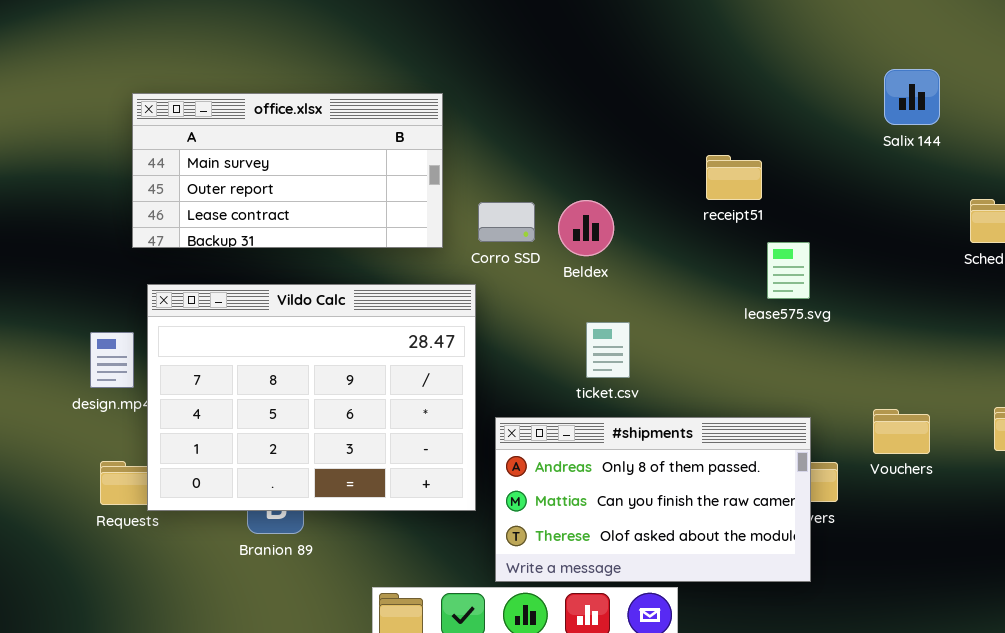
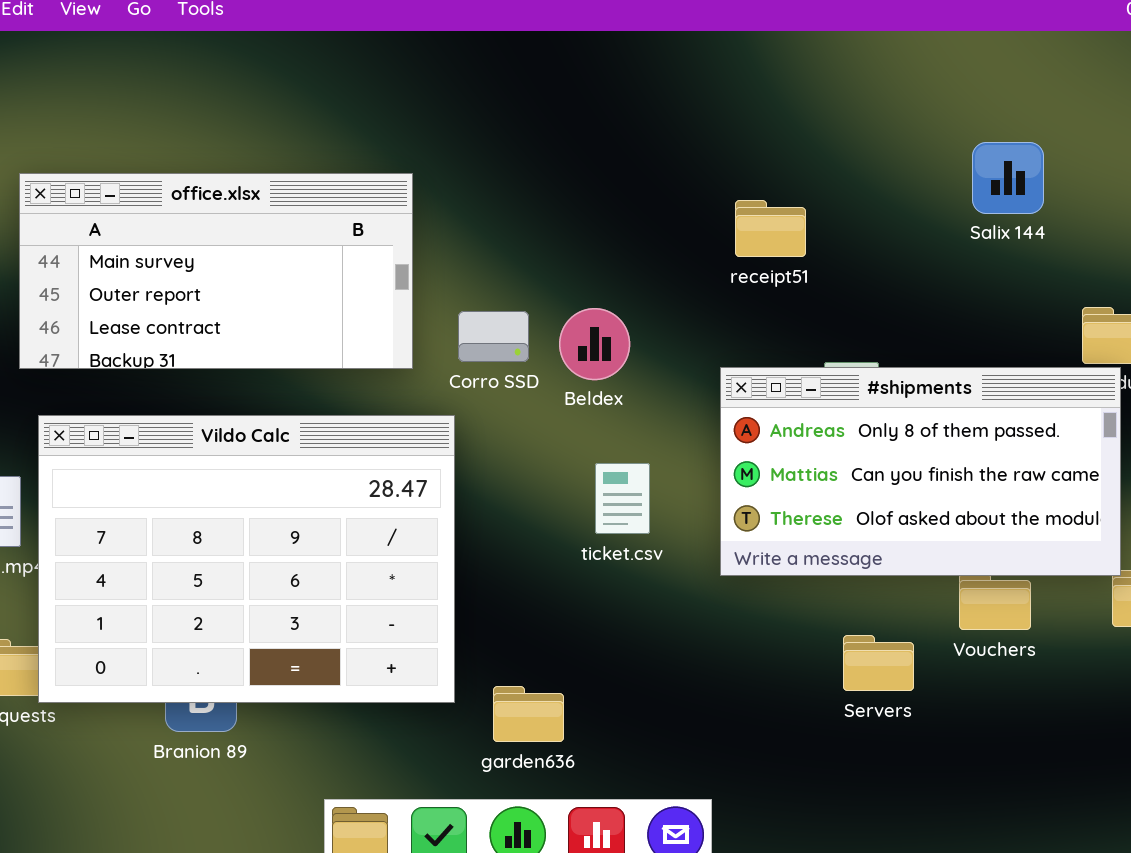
receipt51: [706,155,762,200] -> [735,200,806,257], moved
#shipments: [495,417,811,582] -> [720,367,1121,576], moved

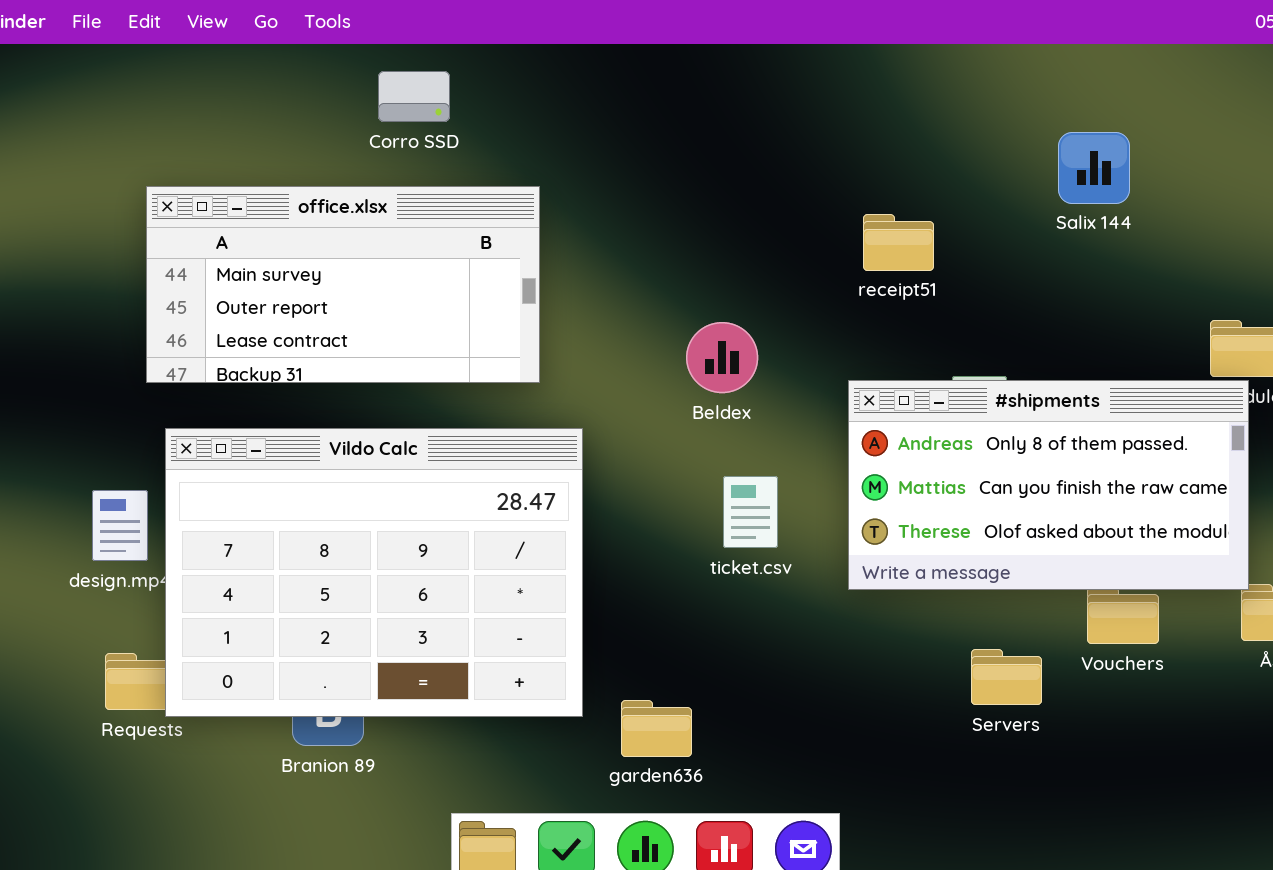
Salix 144: [972,142,1044,214] -> [1058,132,1130,204], moved
Corro SSD: [458,311,529,362] -> [378,71,450,122], moved

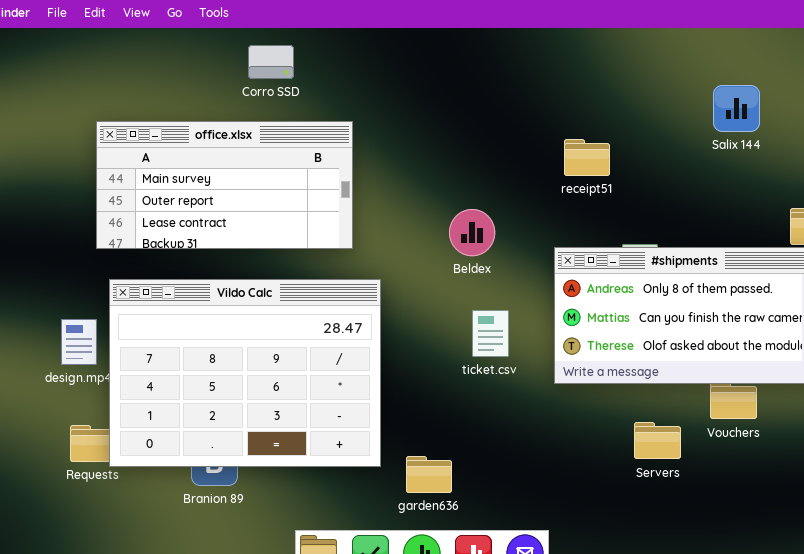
Salix 144: [1058,132,1130,204] -> [713,85,760,132], moved

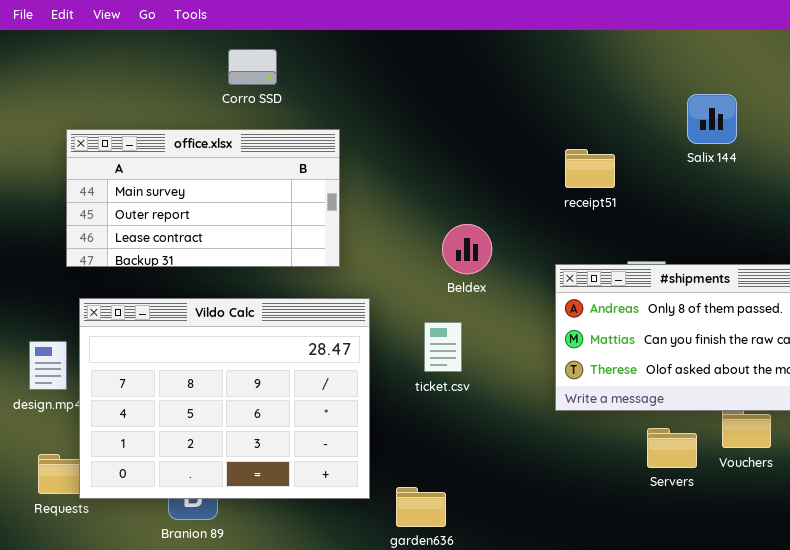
Salix 144: [713,85,760,132] -> [687,94,737,144], moved
ticket.csv: [472,310,509,357] -> [424,322,462,372], moved
Servers: [634,422,681,459] -> [647,428,697,468], moved

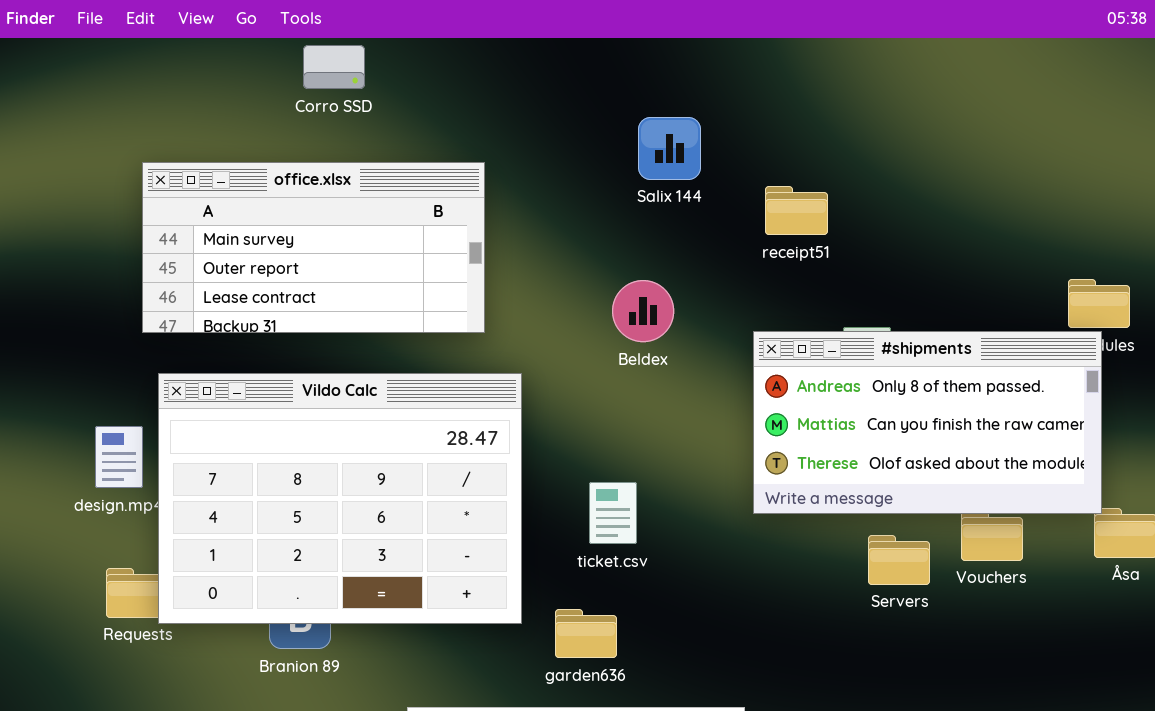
Corro SSD: [228,49,277,85] -> [303,45,365,89], moved
Salix 144: [687,94,737,144] -> [638,117,701,180], moved
ticket.csv: [424,322,462,372] -> [589,482,637,544], moved

